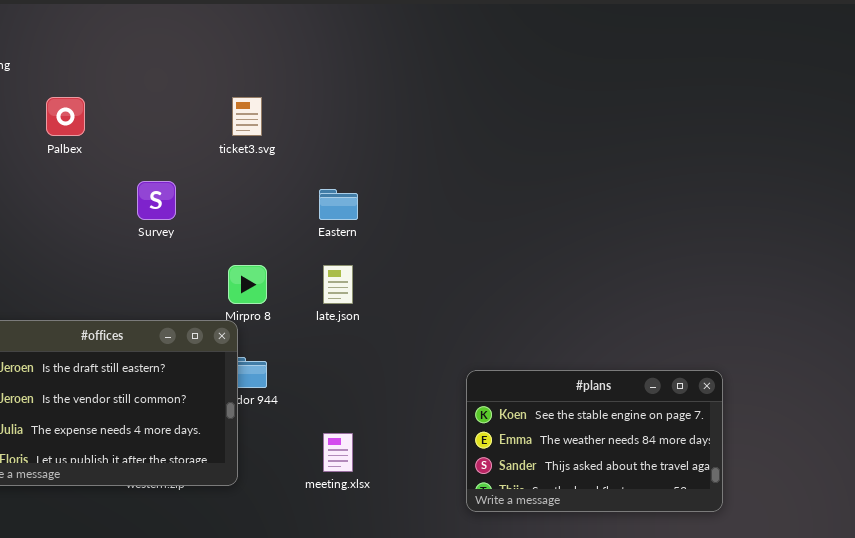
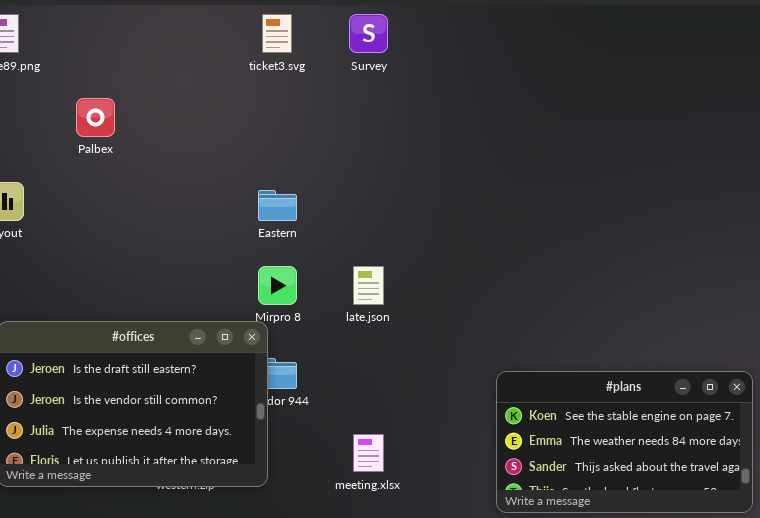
ticket3.svg: [232,97,262,136] -> [262,14,292,53], moved
Survey: [137,181,176,220] -> [349,14,388,53], moved
Eastern: [319,189,358,220] -> [258,190,297,221], moved

